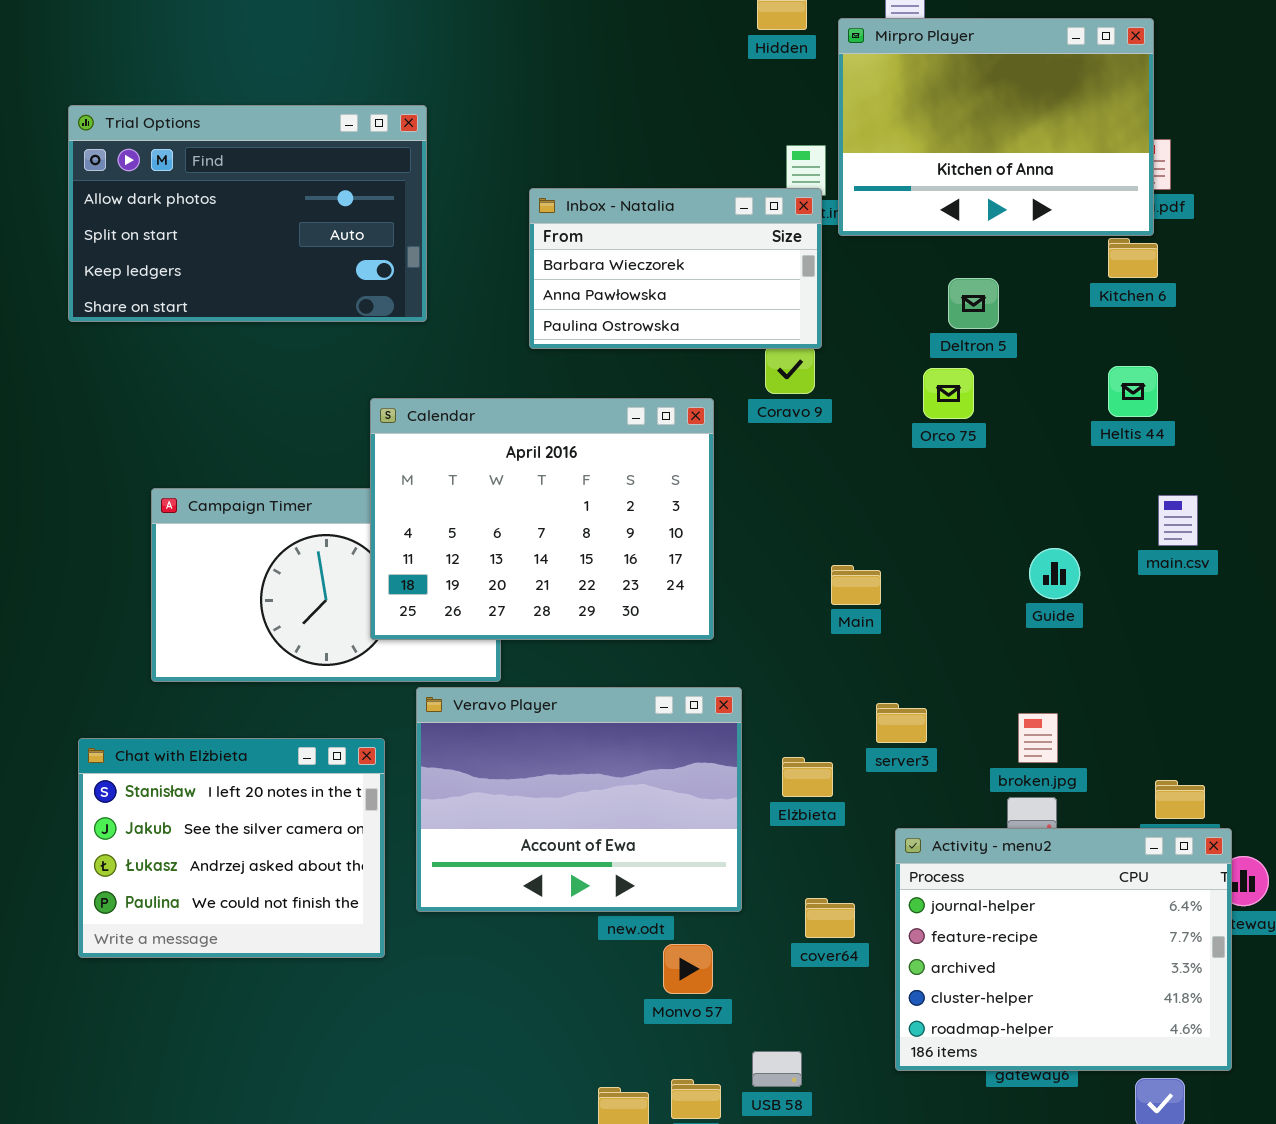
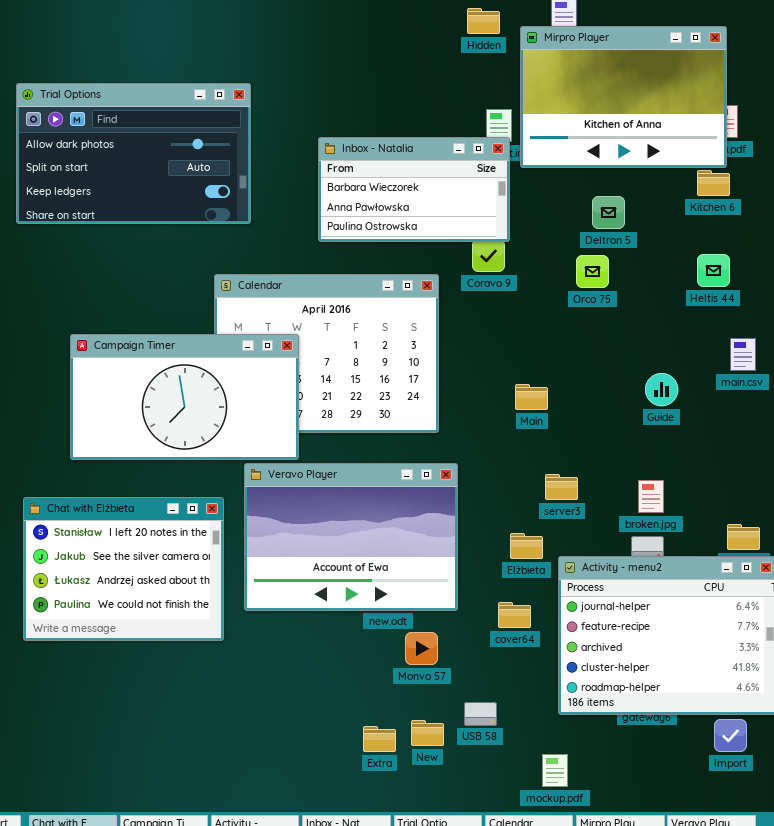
Campaign Timer: [151,488,501,682] -> [70,334,299,460], raised
Elżbieta: [782,757,833,797] -> [510,533,543,559], moved

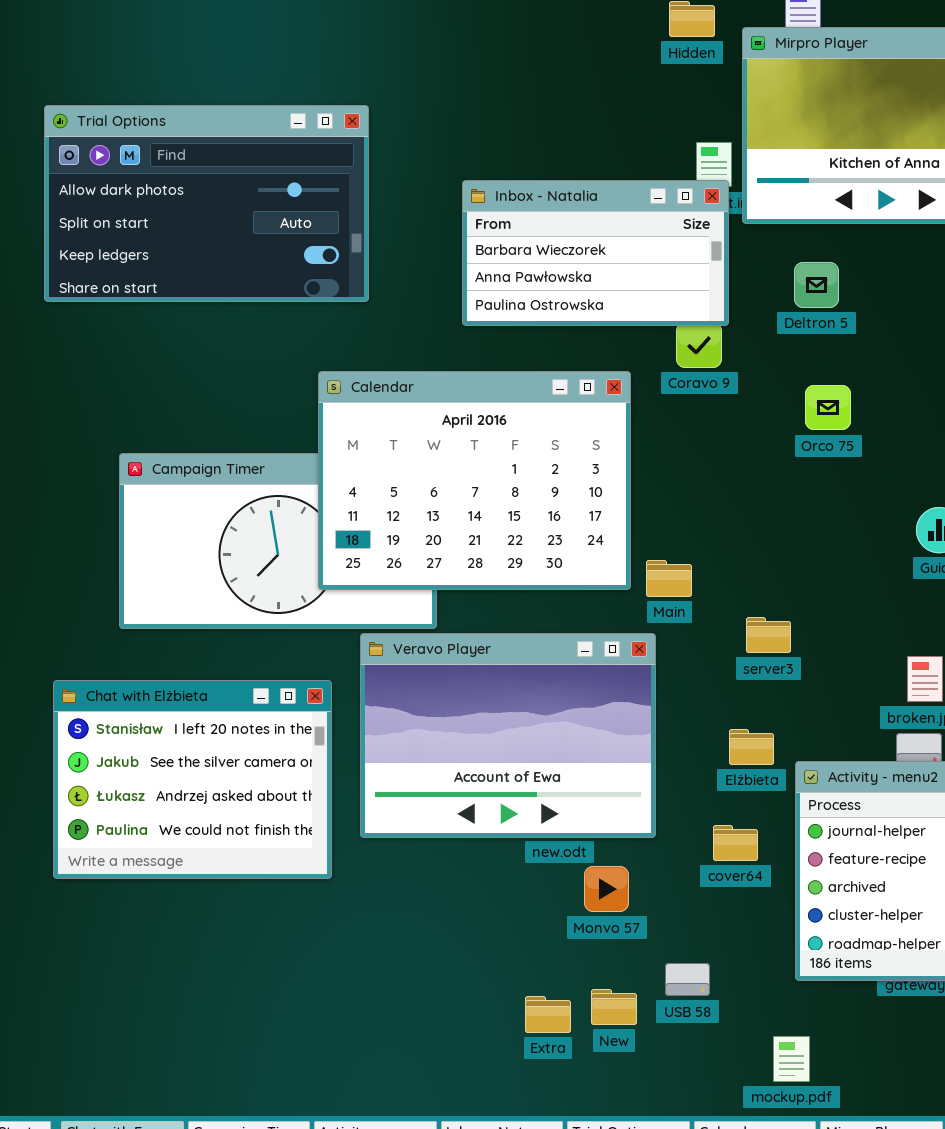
Deltron 5: [592,196,625,229] -> [794,262,839,308], moved
Orco 75: [576,255,609,288] -> [805,385,851,430], moved
Calendar: [214,274,439,433] -> [318,371,631,590], raised
Main: [515,384,548,410] -> [646,560,692,597], moved
server3: [545,474,578,500] -> [746,617,791,653], moved

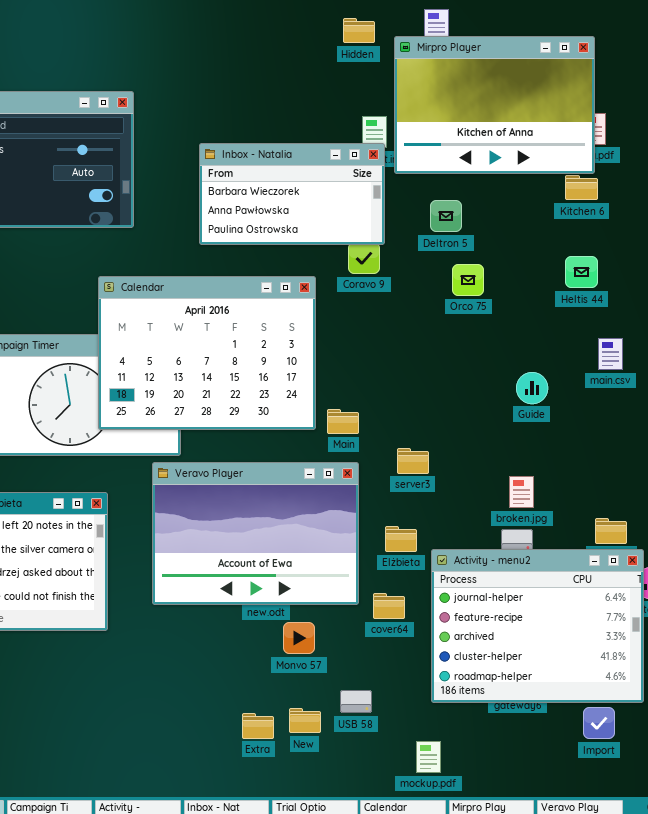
Orco 75: [805,385,851,430] -> [452,264,484,296], moved
Veravo Player: [360,633,656,838] -> [152,462,359,605], moved

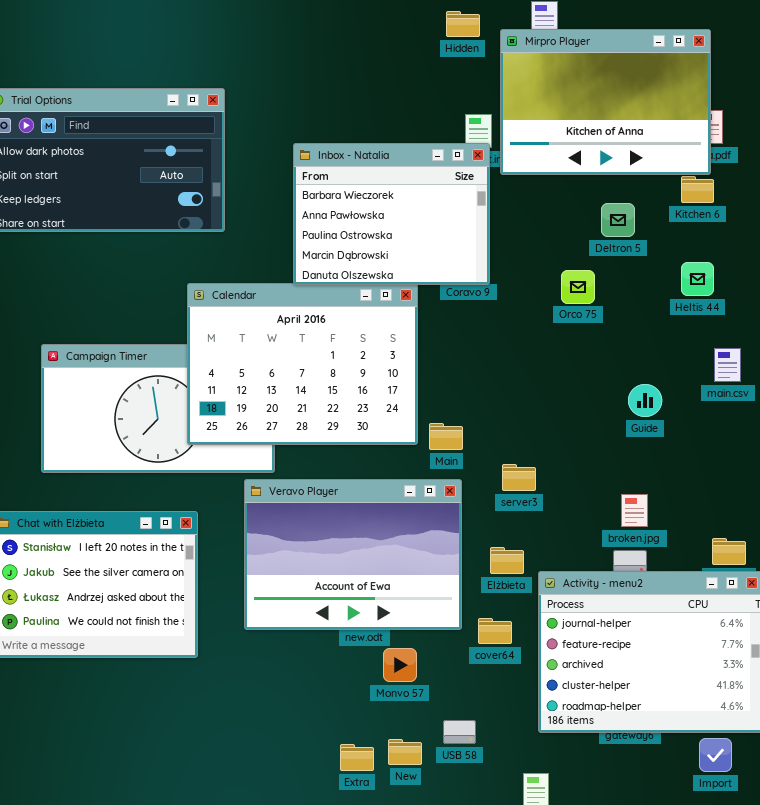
Inbox - Natalia: [199,143,385,245] -> [293,143,490,285], resized
Deltron 5: [430,200,462,232] -> [601,203,635,237], moved

